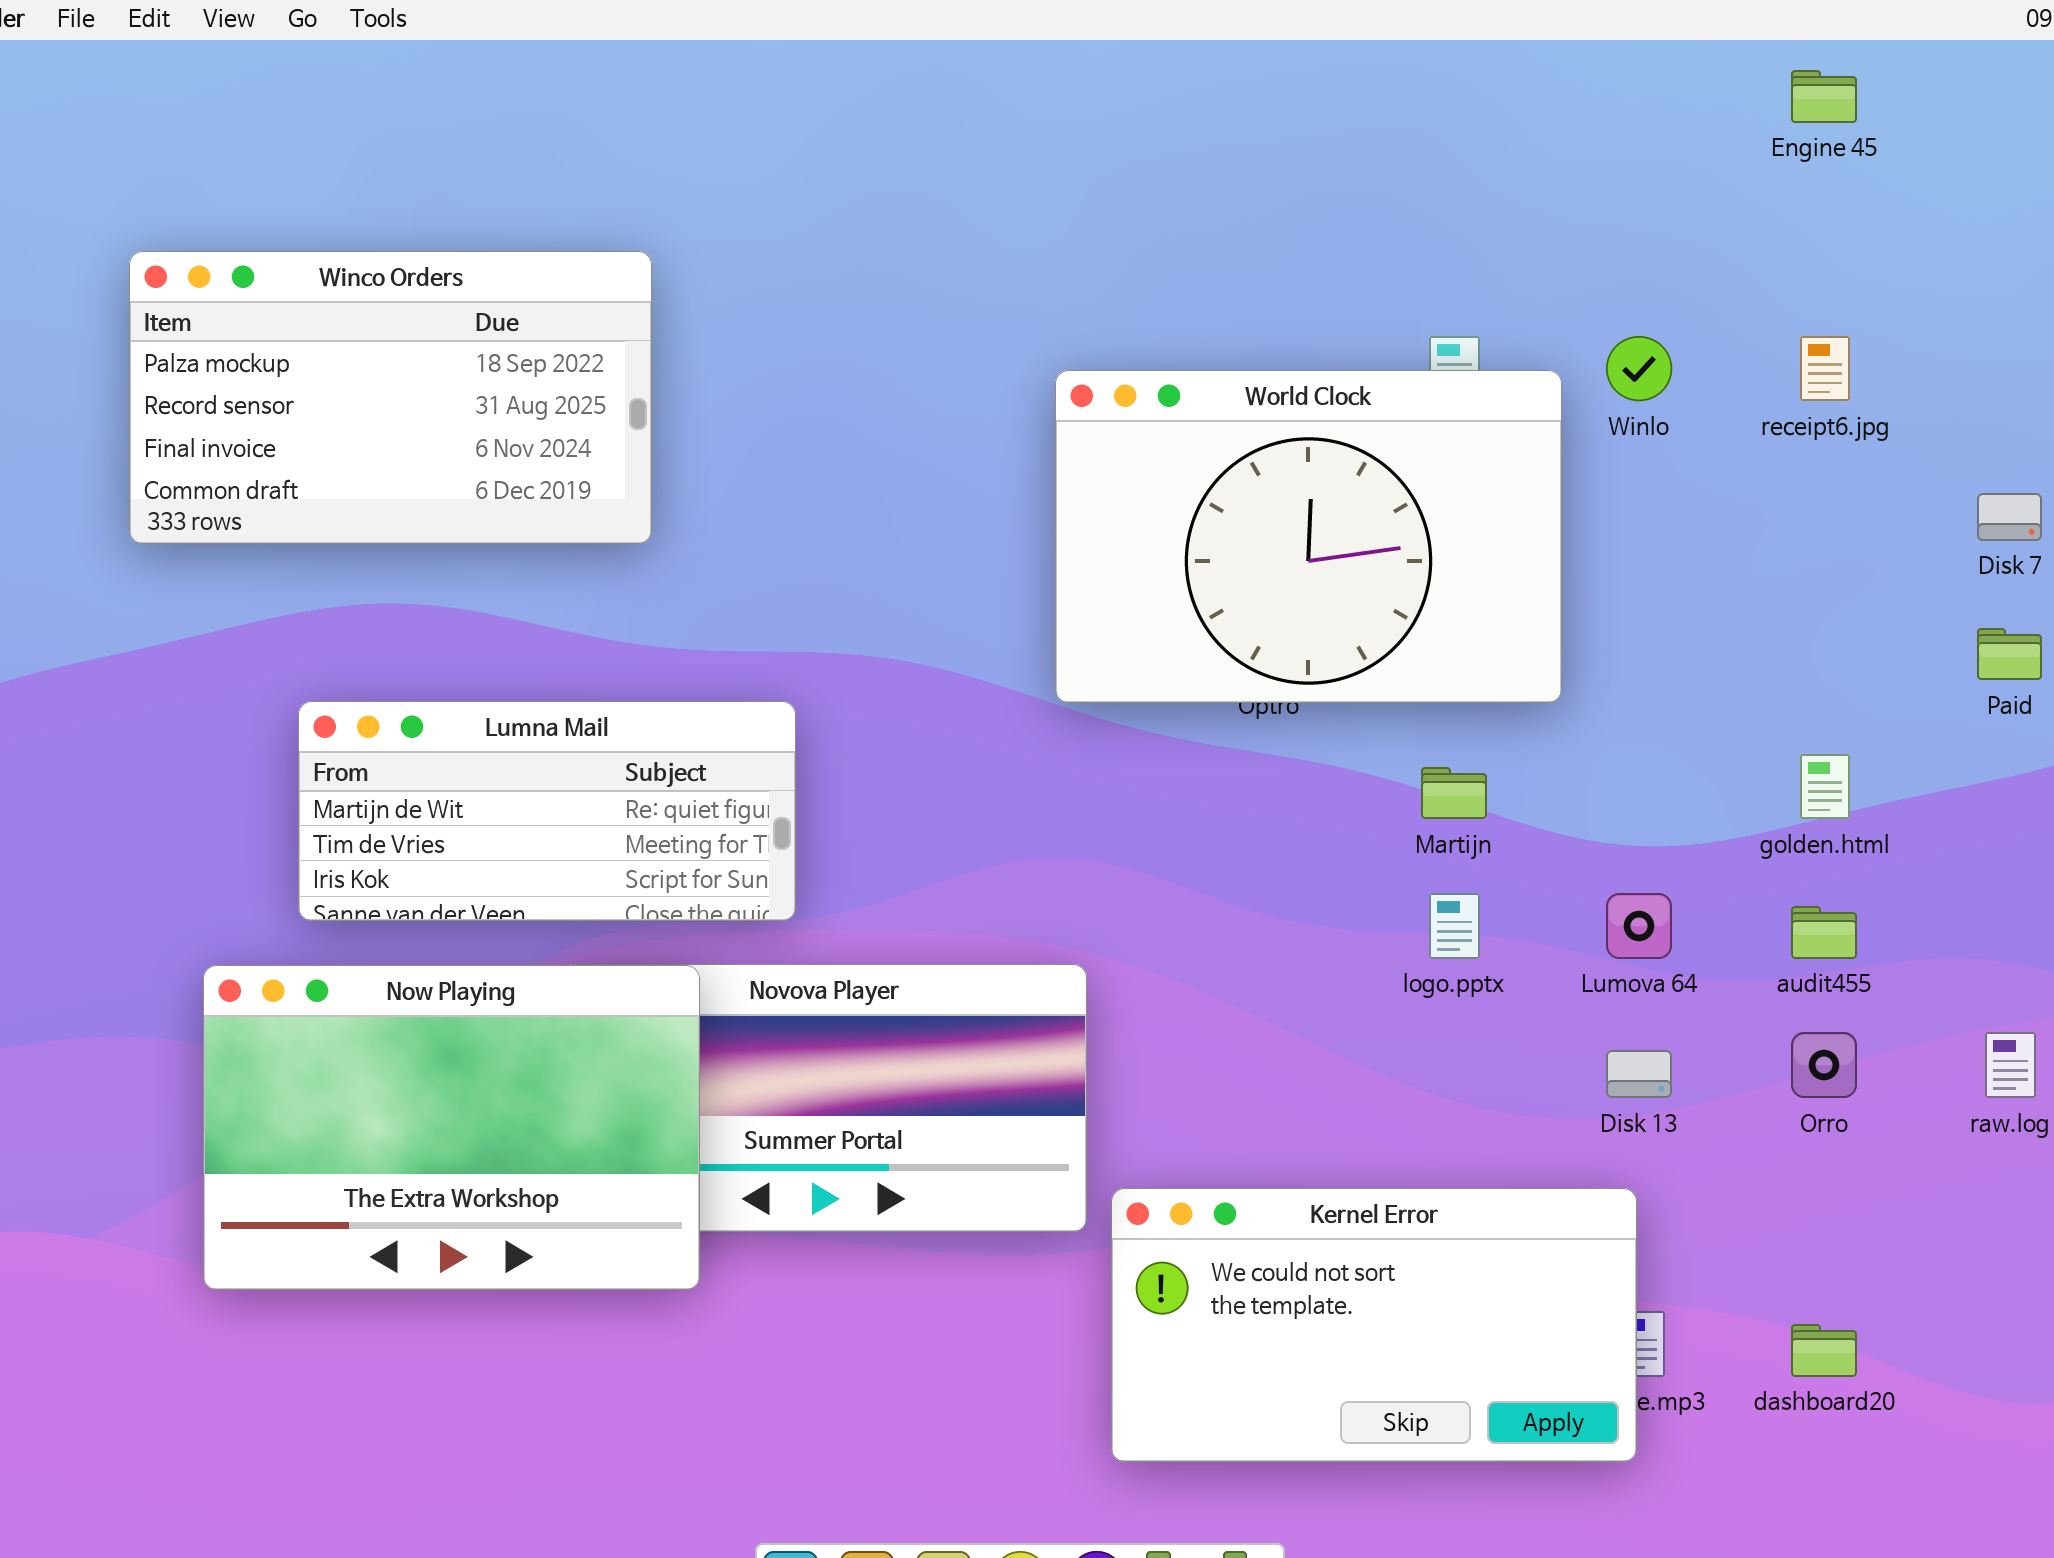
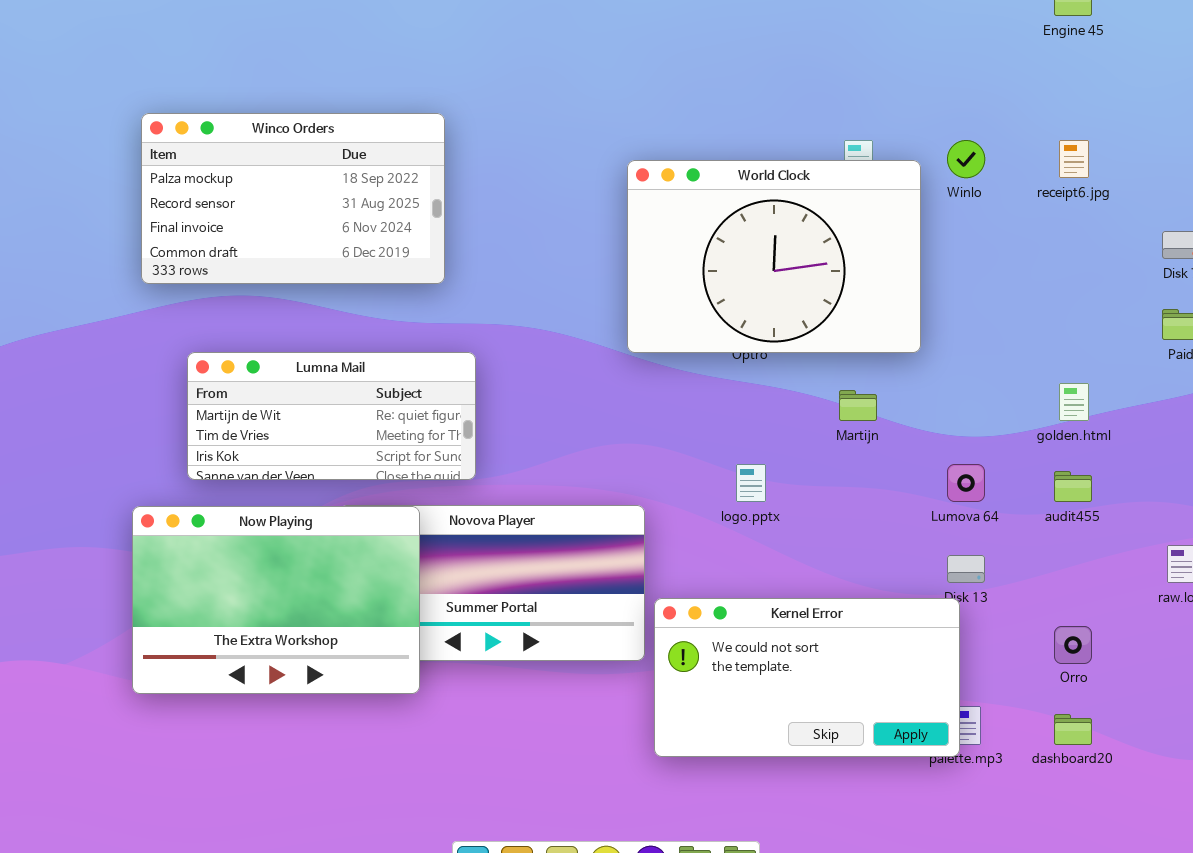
Winco Orders: [129,251,652,544] -> [141,113,445,284], moved
logo.pptx: [1429,893,1480,959] -> [736,464,766,502], moved
Orro: [1791,1032,1857,1098] -> [1054,626,1092,664], moved
Kernel Error: [1111,1188,1637,1462] -> [654,598,960,757], moved

